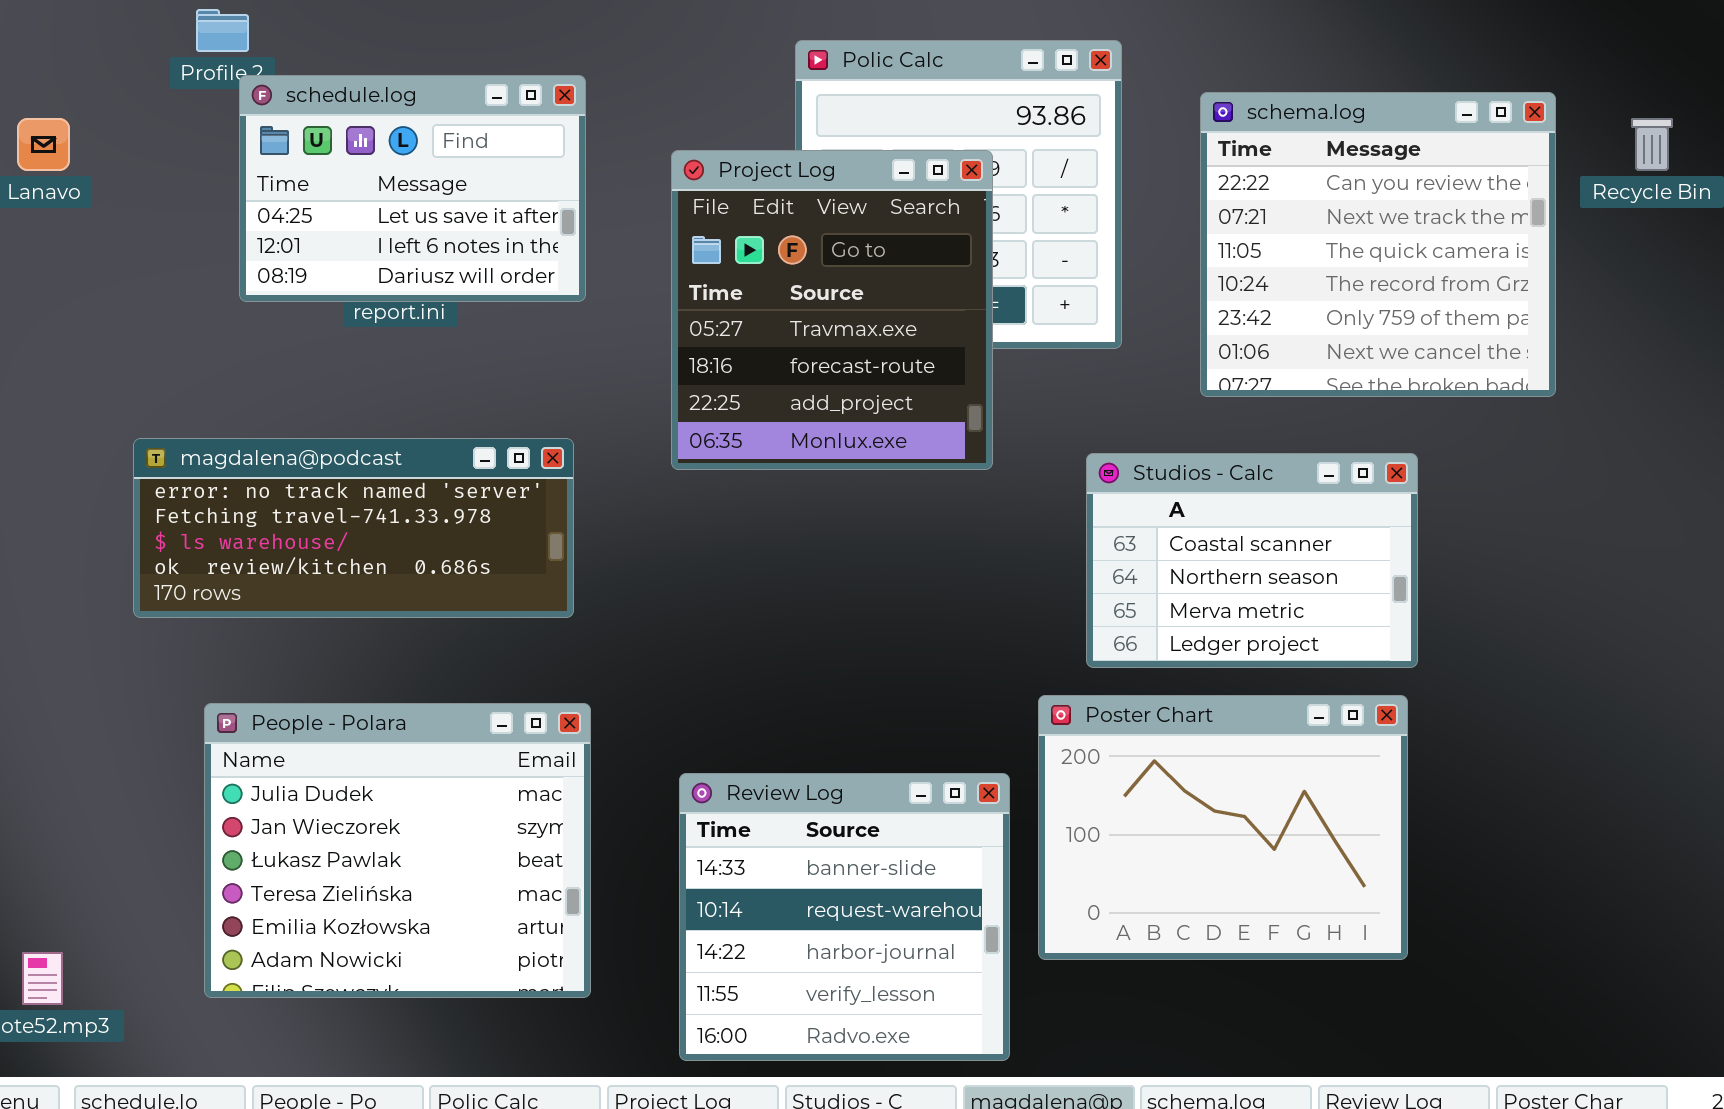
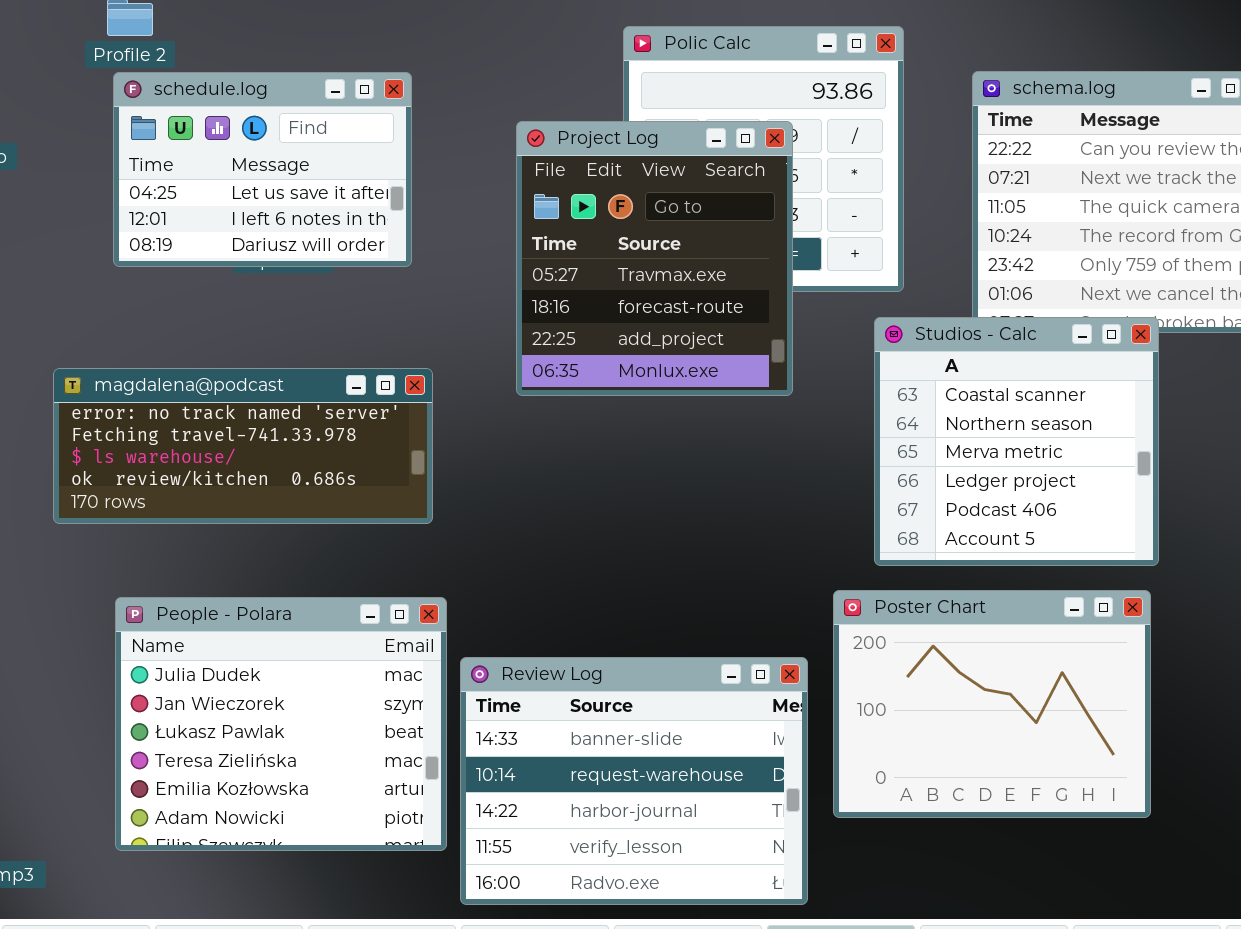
schedule.log: [239,75,586,302] -> [113,72,412,267], moved
Studios - Calc: [1086,453,1418,668] -> [874,317,1159,566], resized
Review Log: [679,773,1010,1061] -> [460,657,808,905], resized

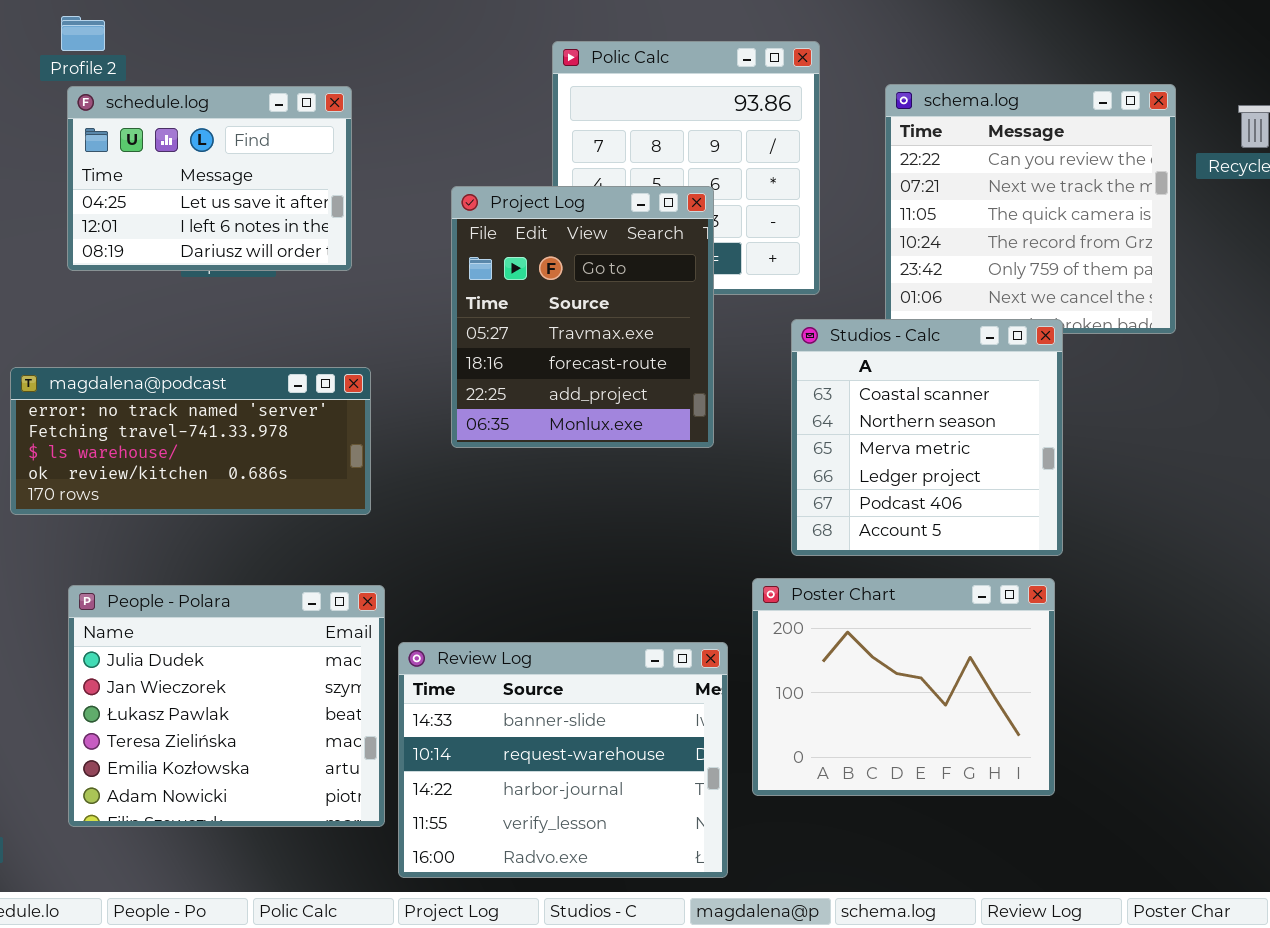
Project Log: [516,121,793,396] -> [451,186,714,448], moved

